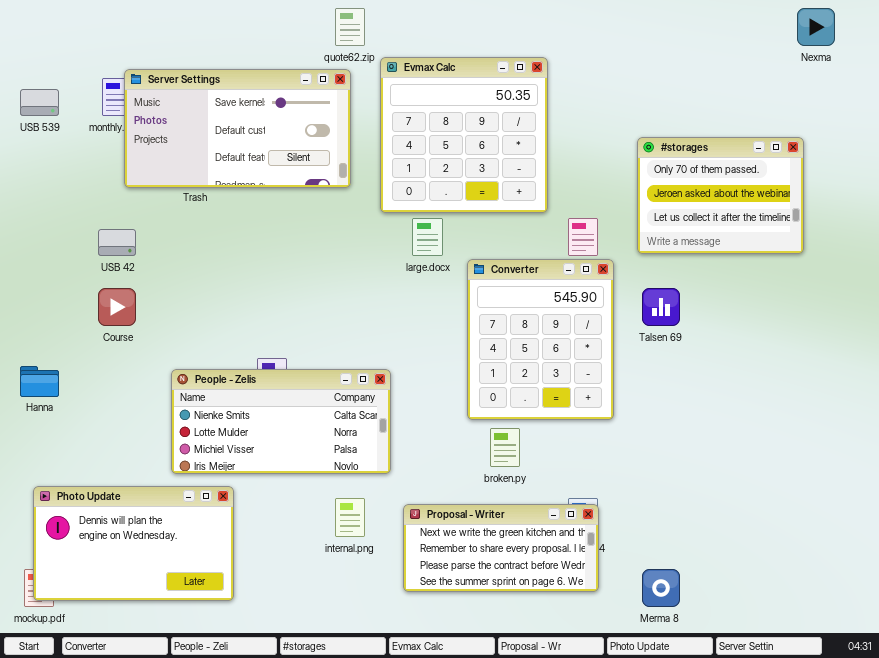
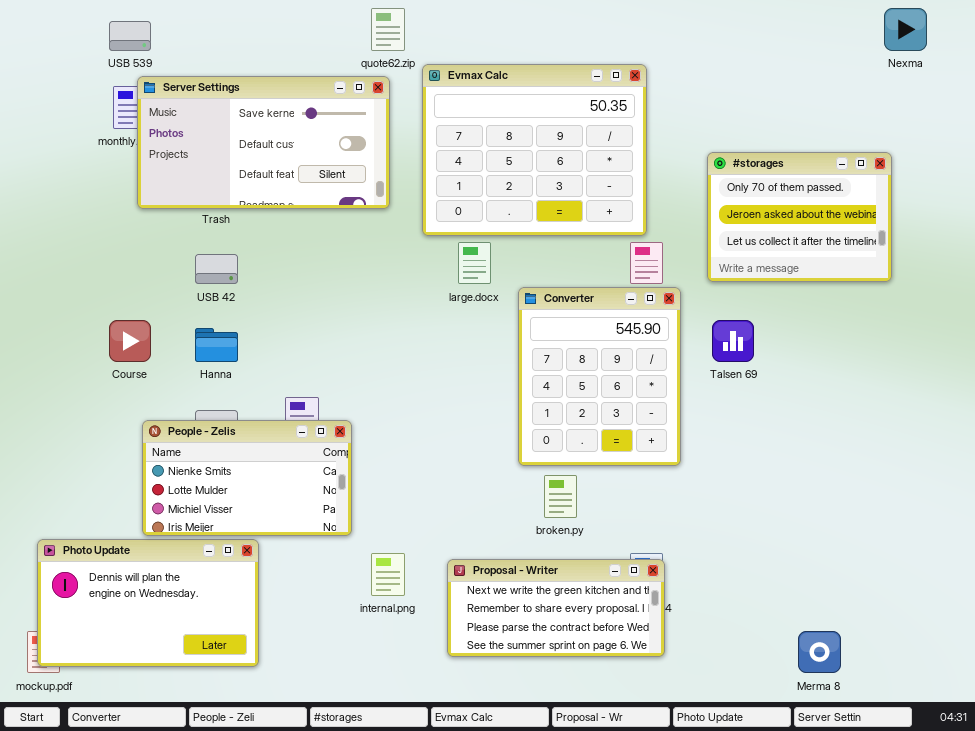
Evmax Calc: [380,57,548,213] -> [422,64,647,236], resized
USB 539: [20,89,59,116] -> [109,21,151,51], moved
USB 42: [98,229,136,256] -> [195,254,238,284], moved
Hanna: [20,366,59,397] -> [195,328,238,362], moved
People - Zelis: [171,369,391,474] -> [142,420,352,536], moved, resized
Merma 8: [642,569,680,607] -> [798,631,841,673], moved

